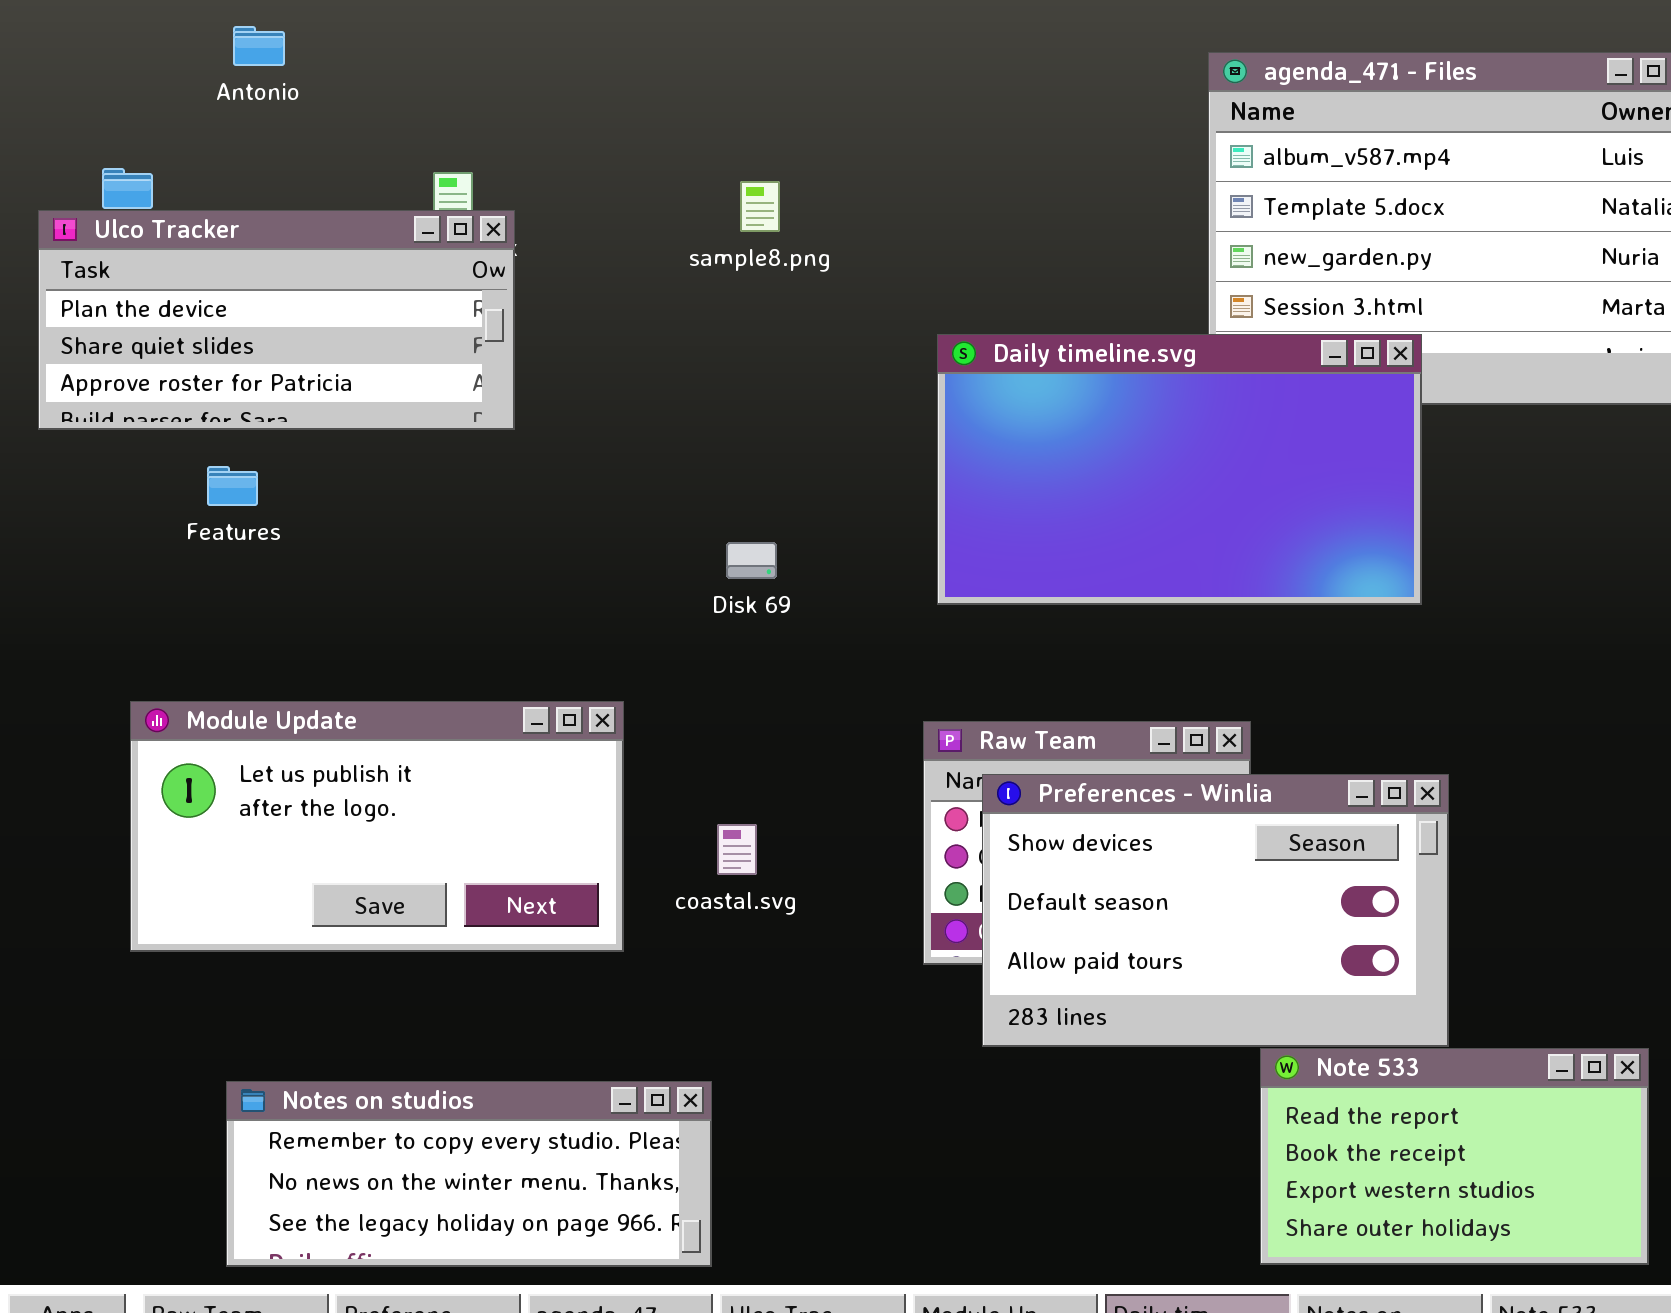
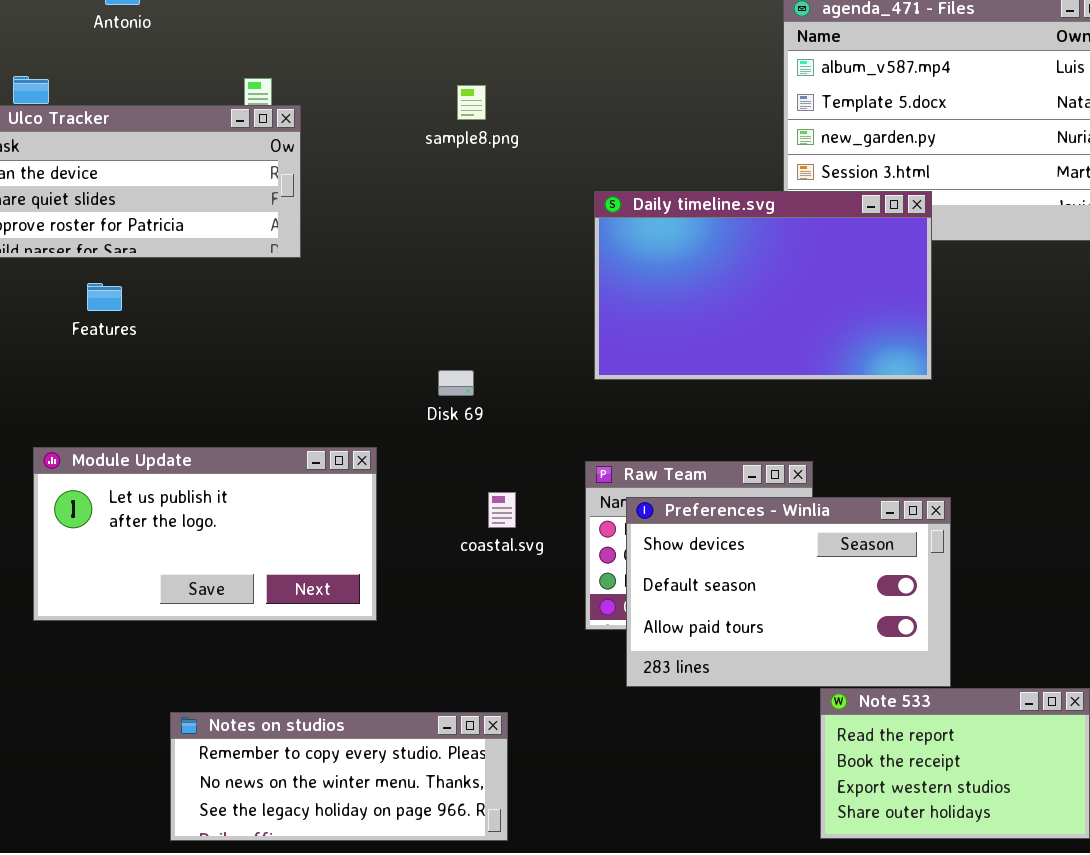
Disk 69: [726,542,777,579] -> [438,370,474,396], moved
coastal.svg: [717,824,757,875] -> [488,492,516,528], moved
Notes on studios: [226,1081,712,1267] -> [170,712,508,841], moved

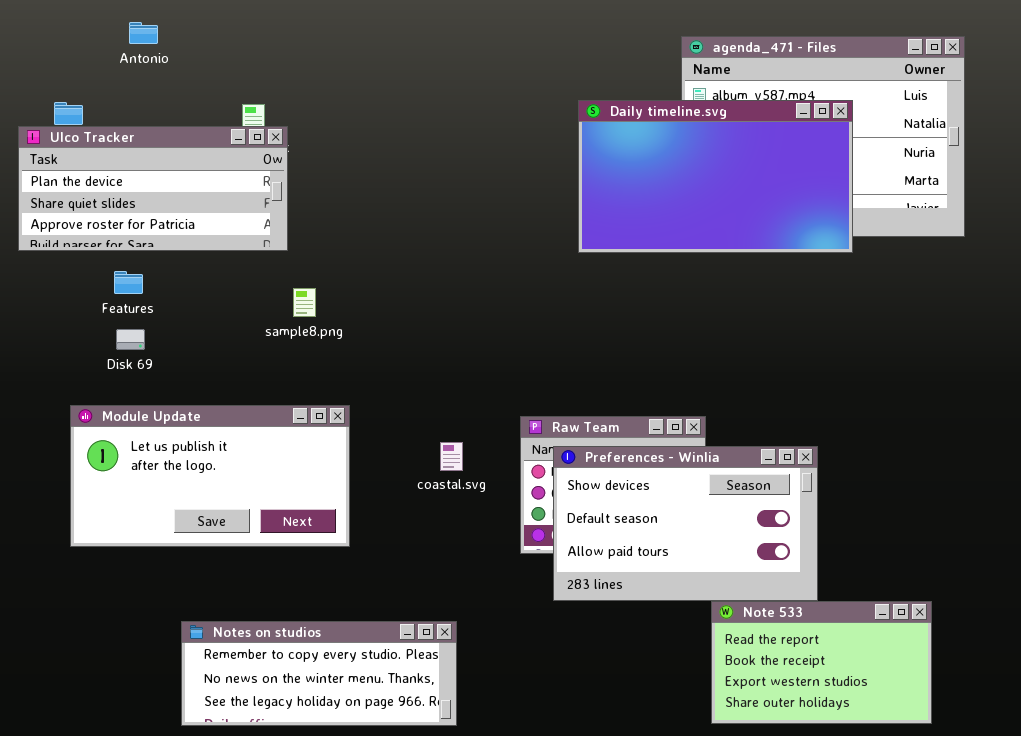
sample8.png: [457,85,486,120] -> [293,288,316,317], moved
Daily timeline.svg: [594,191,932,380] -> [578,100,853,253], moved
Disk 69: [438,370,474,396] -> [116,329,145,350], moved

